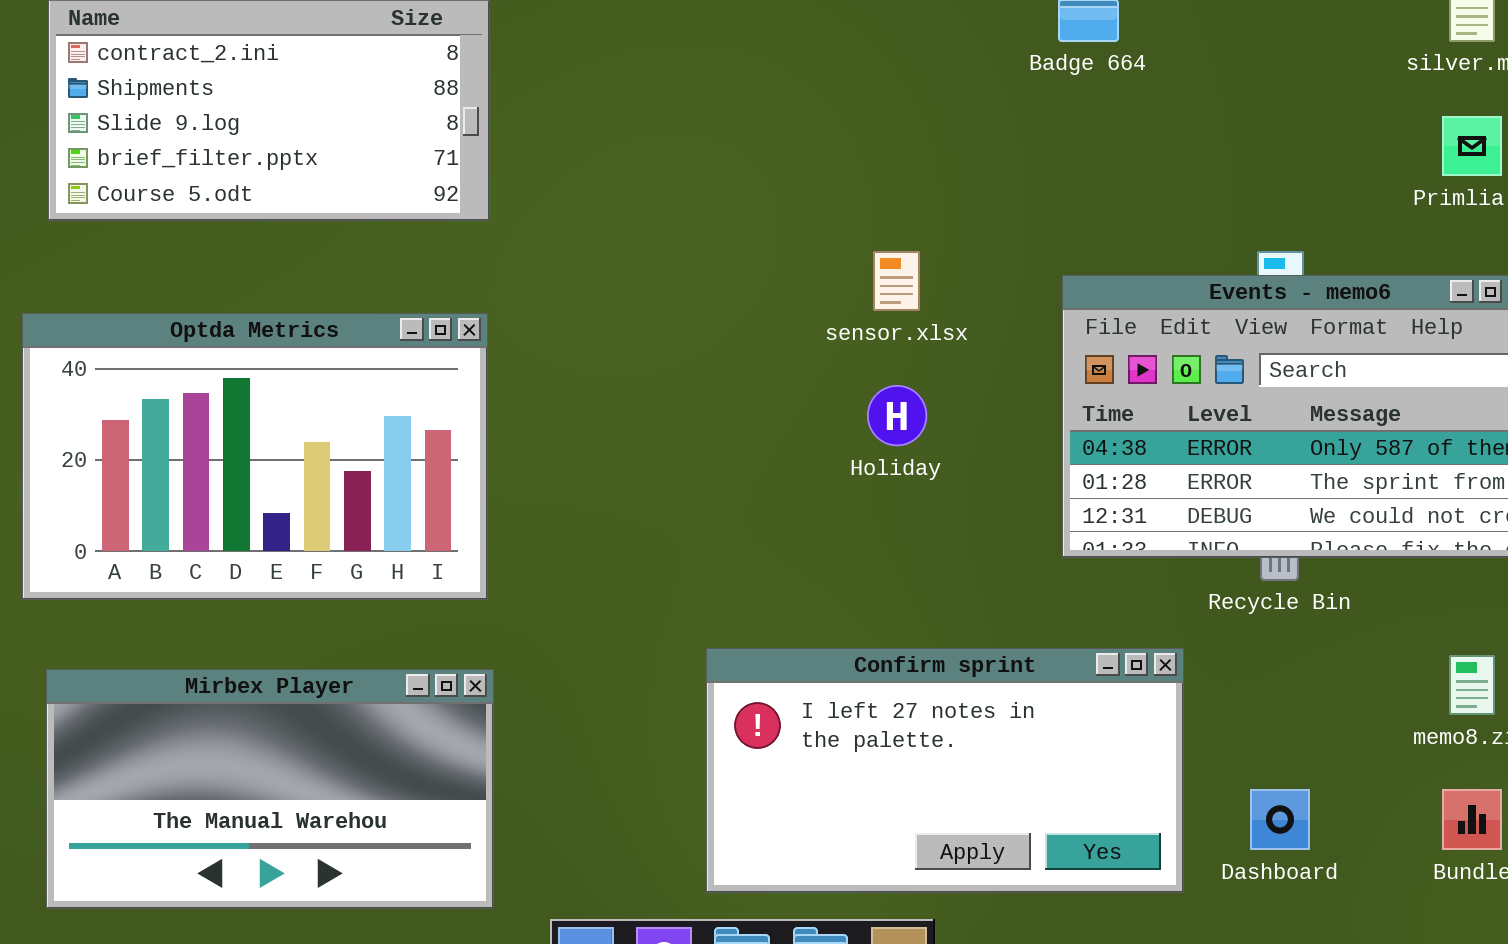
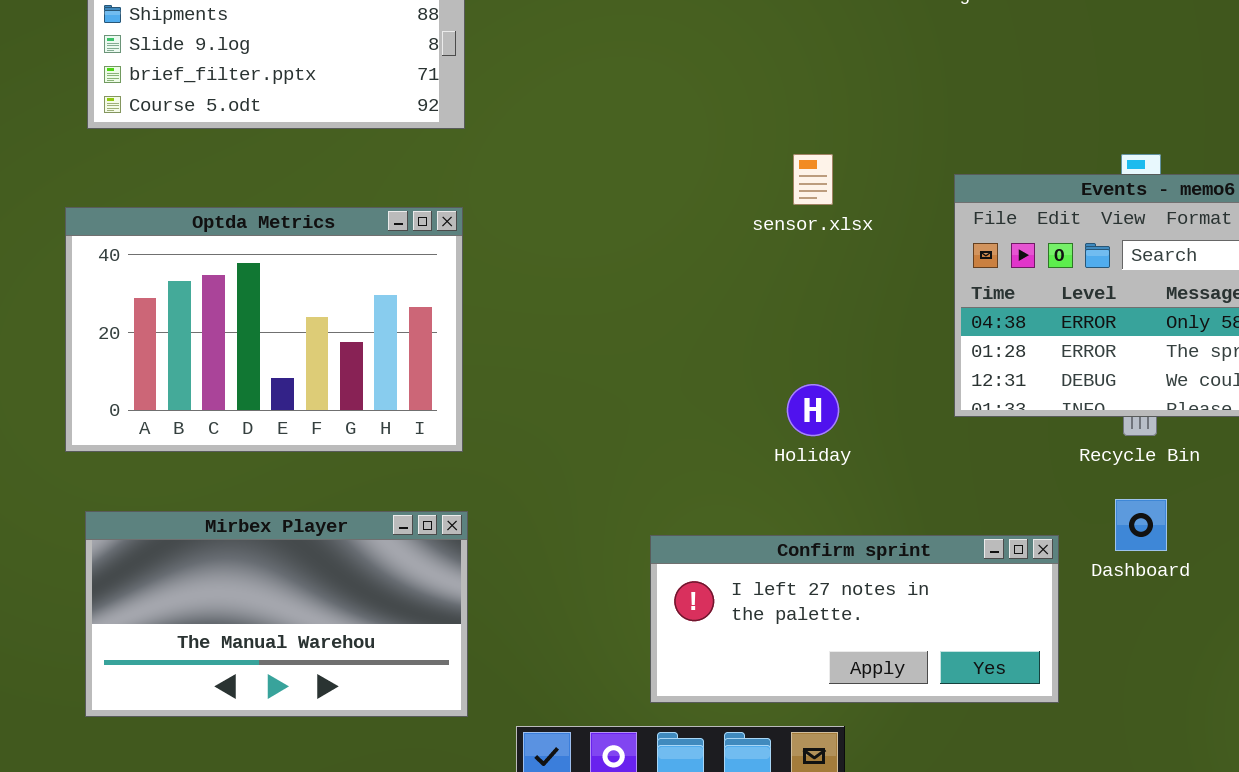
Holiday: [867,385,927,446] -> [787,384,839,436], moved
Confirm sprint: [706,648,1184,893] -> [650,535,1059,703], resized
Dashboard: [1250,789,1310,850] -> [1115,499,1167,551], moved

